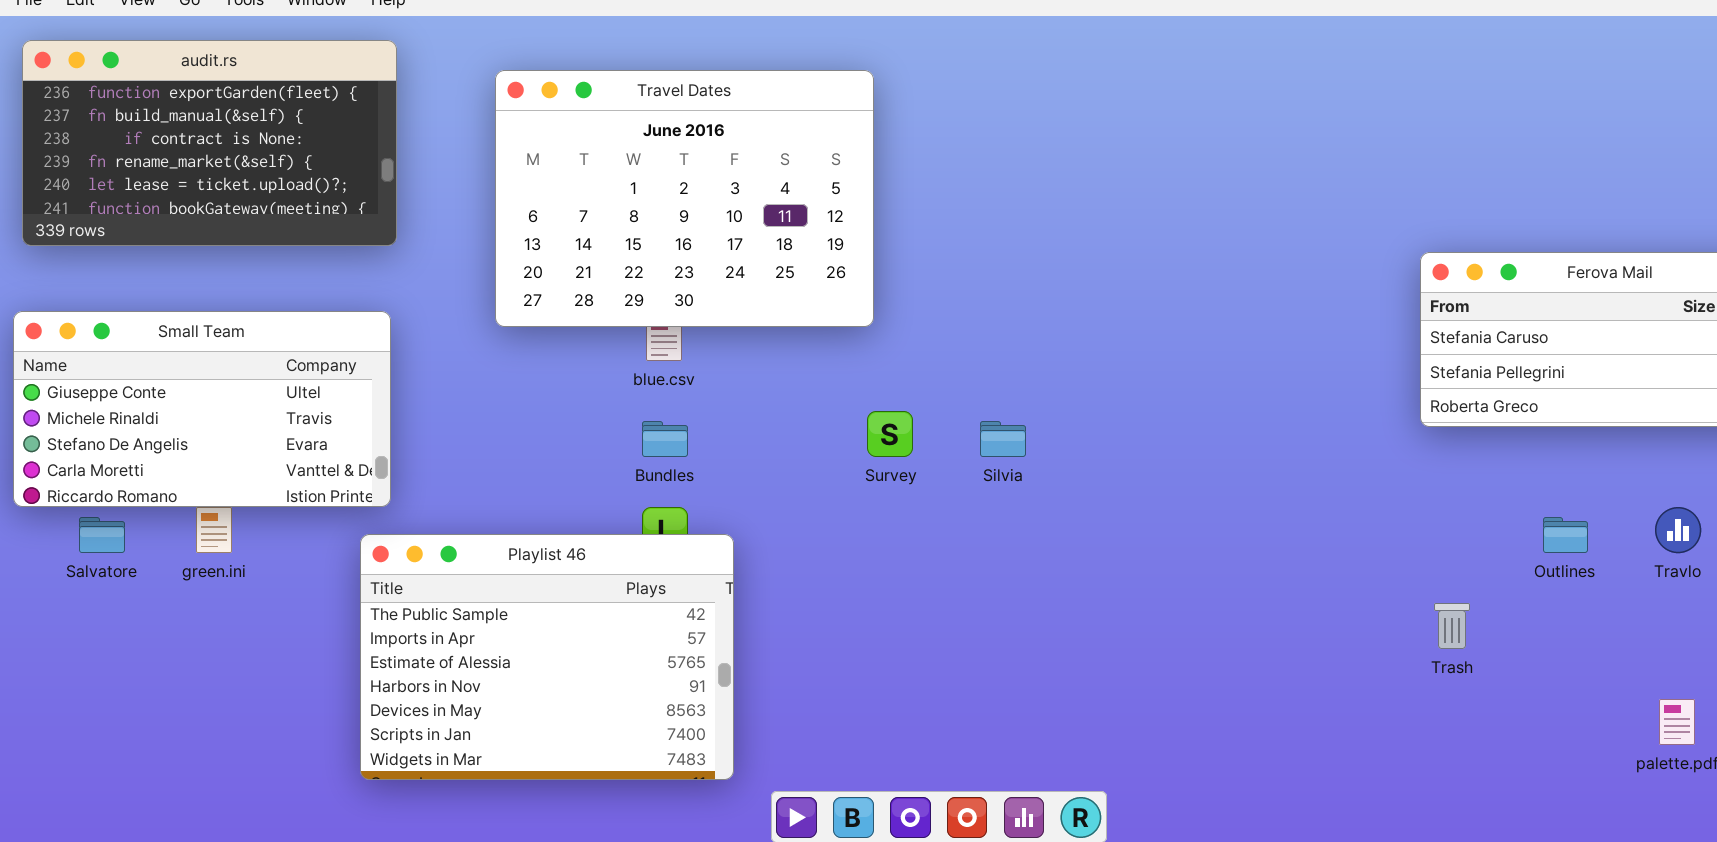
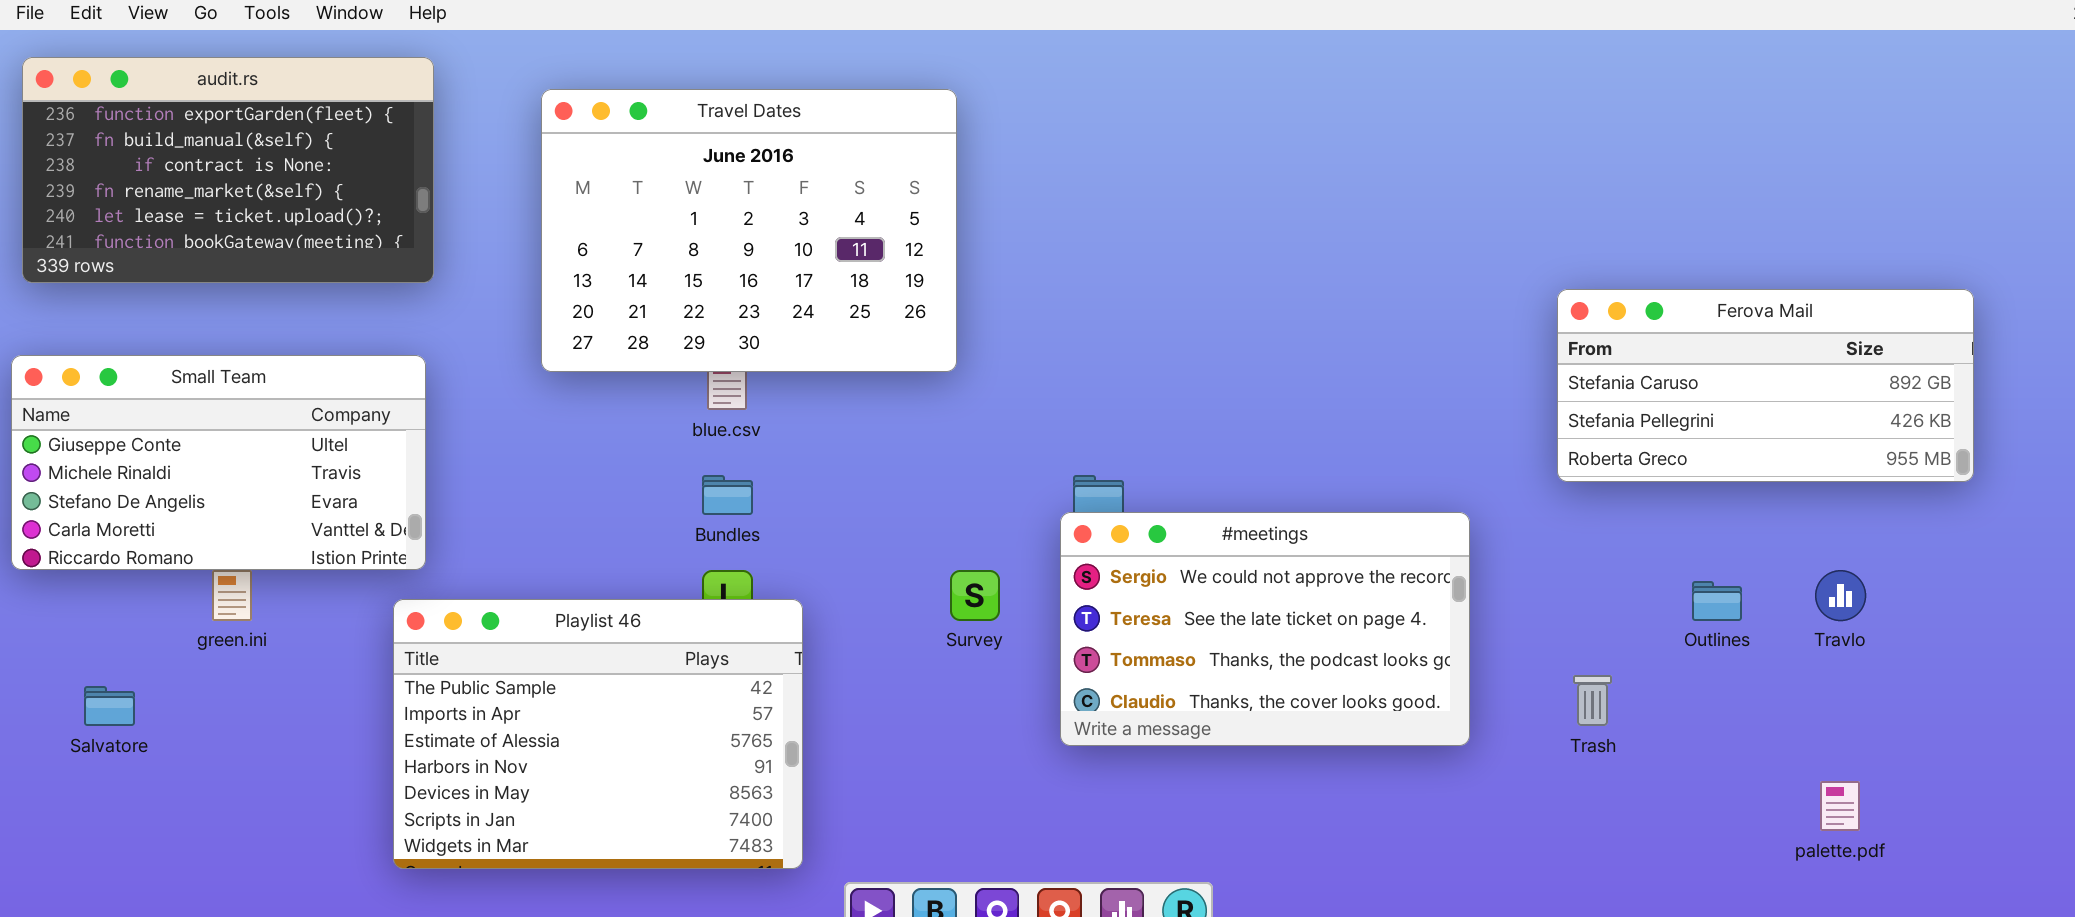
Survey: [867,411,913,457] -> [950,570,1000,621], moved
#meetings: none -> [1060,512,1470,746], opened
Salvatore: [79,517,125,553] -> [84,686,135,726], moved

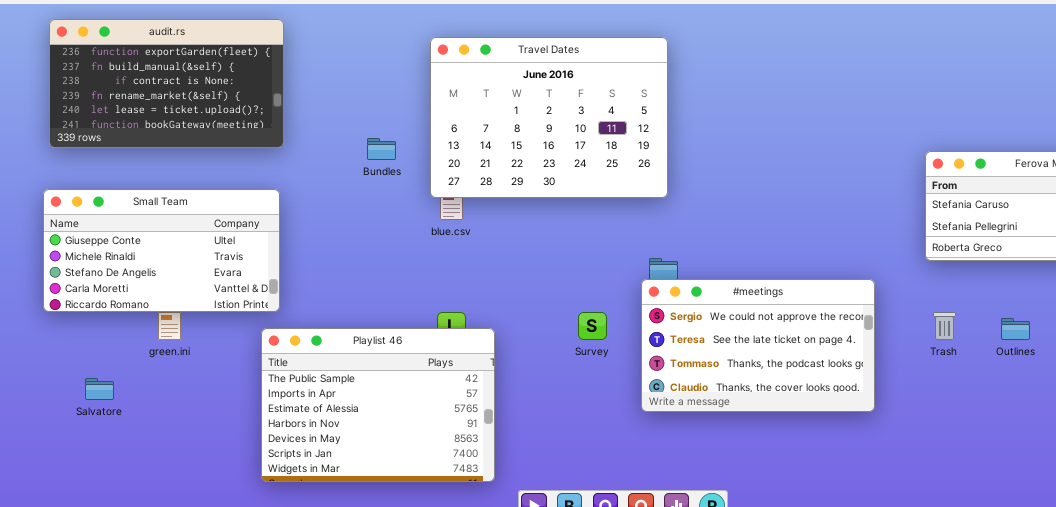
Travel Dates: [541,89,957,372] -> [430,37,668,198], moved
Bundles: [702,475,753,515] -> [367,138,396,160], moved
Trash: [1573,675,1612,726] -> [933,312,956,340], moved

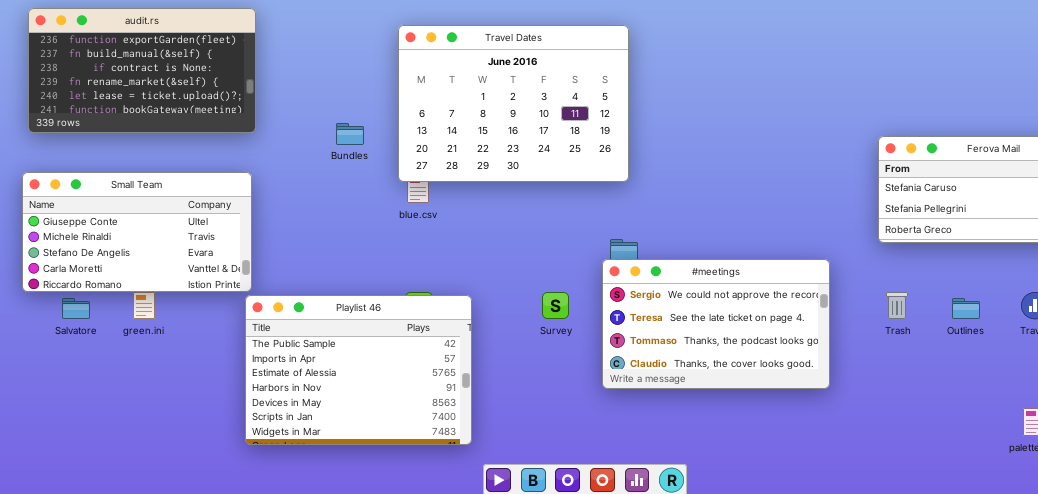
Playlist 46: [261,328,495,482] -> [245,295,472,445], moved
Salvatore: [85,378,114,400] -> [62,298,90,319], moved

